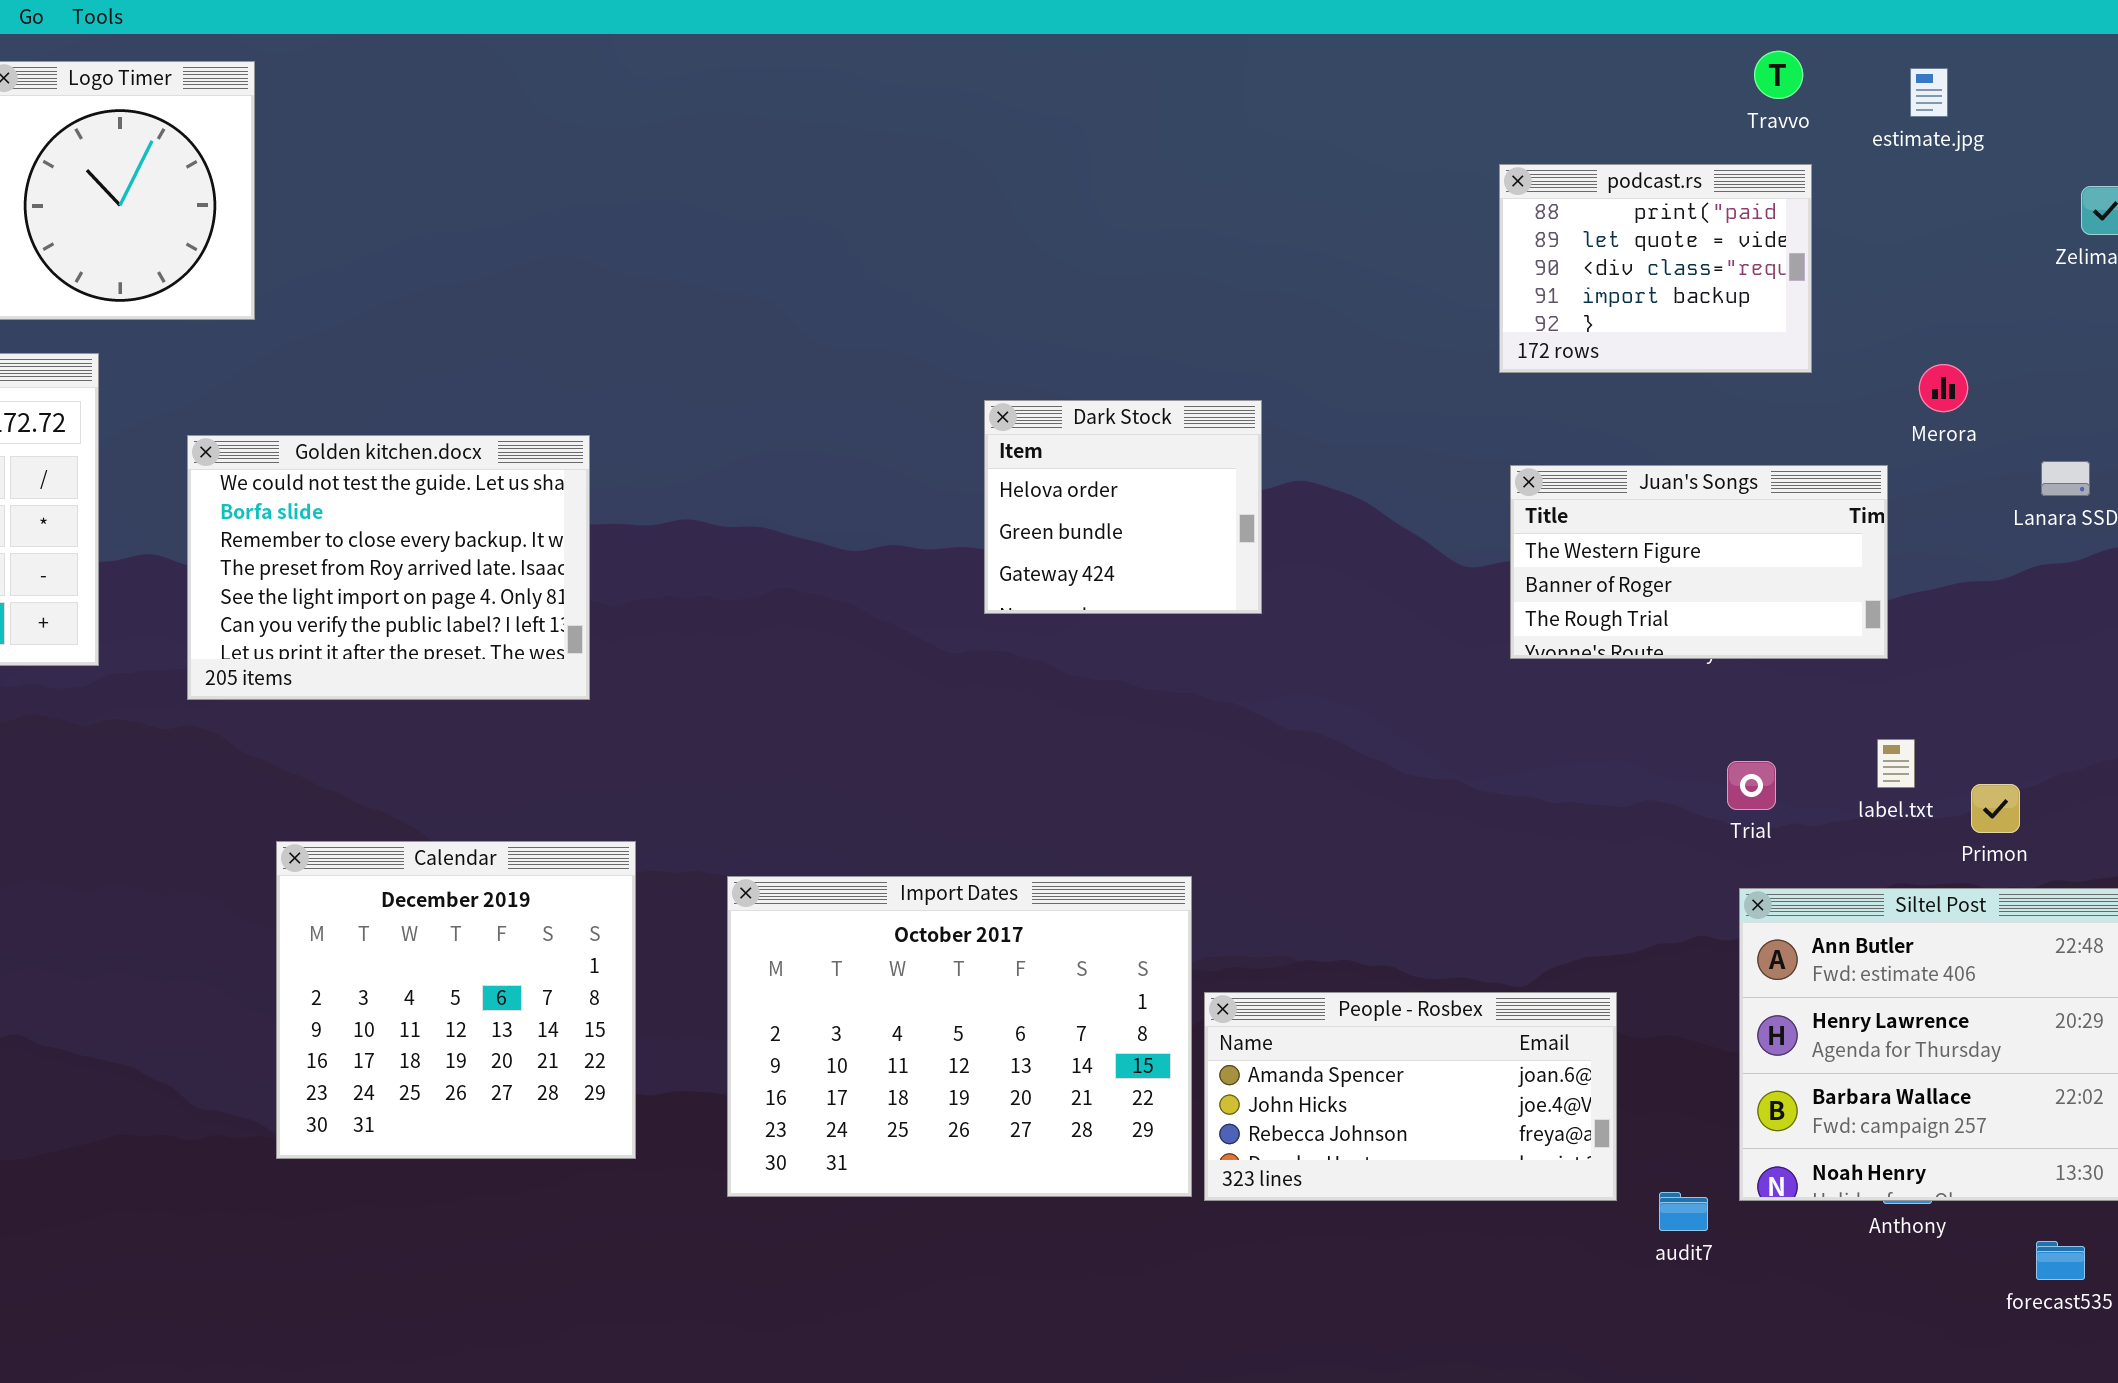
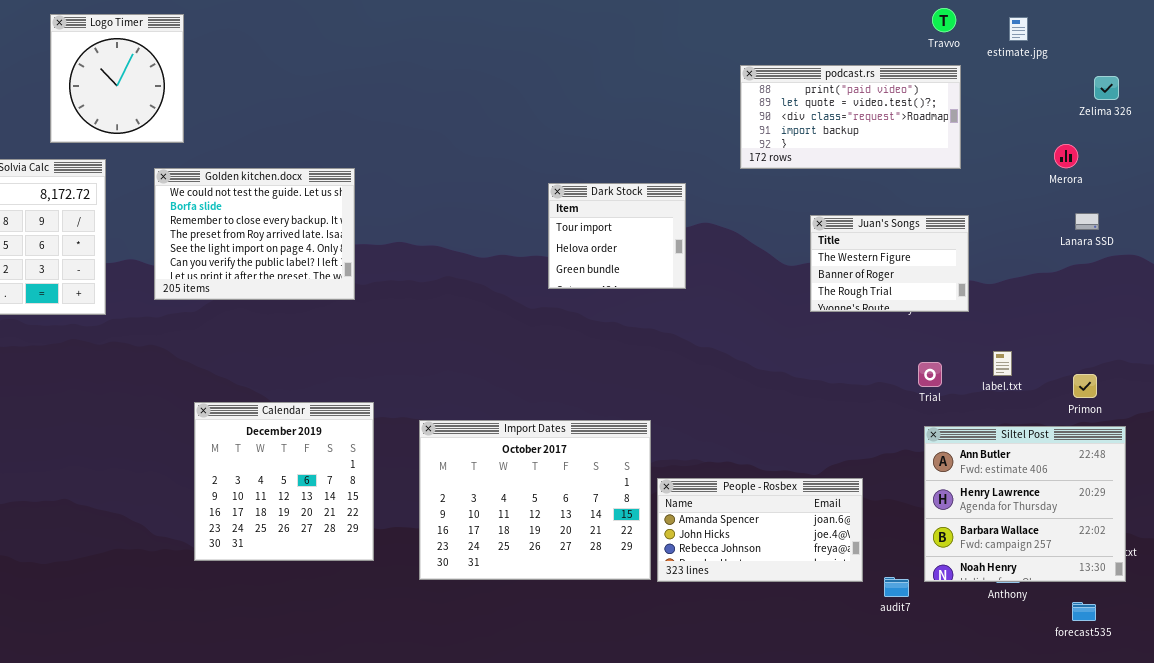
podcast.rs: [1499,164,1812,373] -> [740,65,961,169], resized
Merora: [1919,364,1968,412] -> [1054,144,1078,168], moved
Dark Stock: [984,400,1262,614] -> [548,183,686,289], scrolled up 1 row
Golden kitchen.docx: [187,435,590,700] -> [154,168,355,300], moved
Juan's Songs: [1510,465,1888,659] -> [810,215,969,312], resized
Primon: [1971,784,2020,833] -> [1073,374,1097,398], moved

